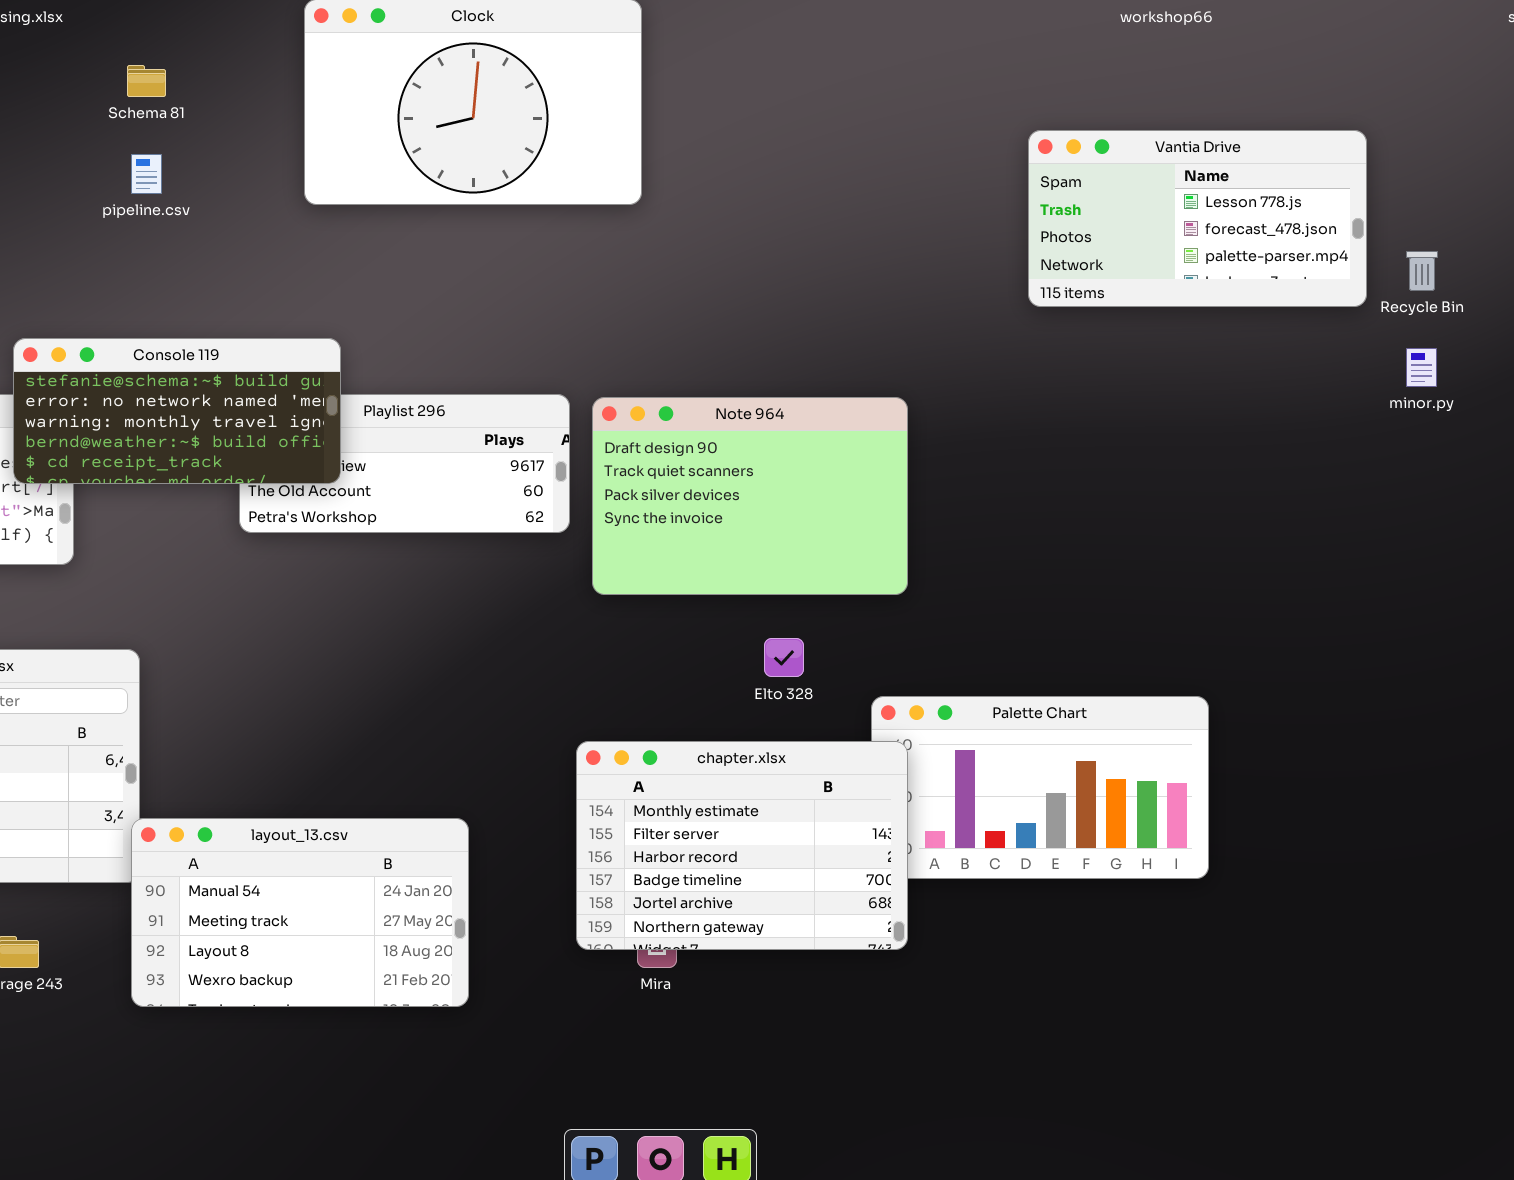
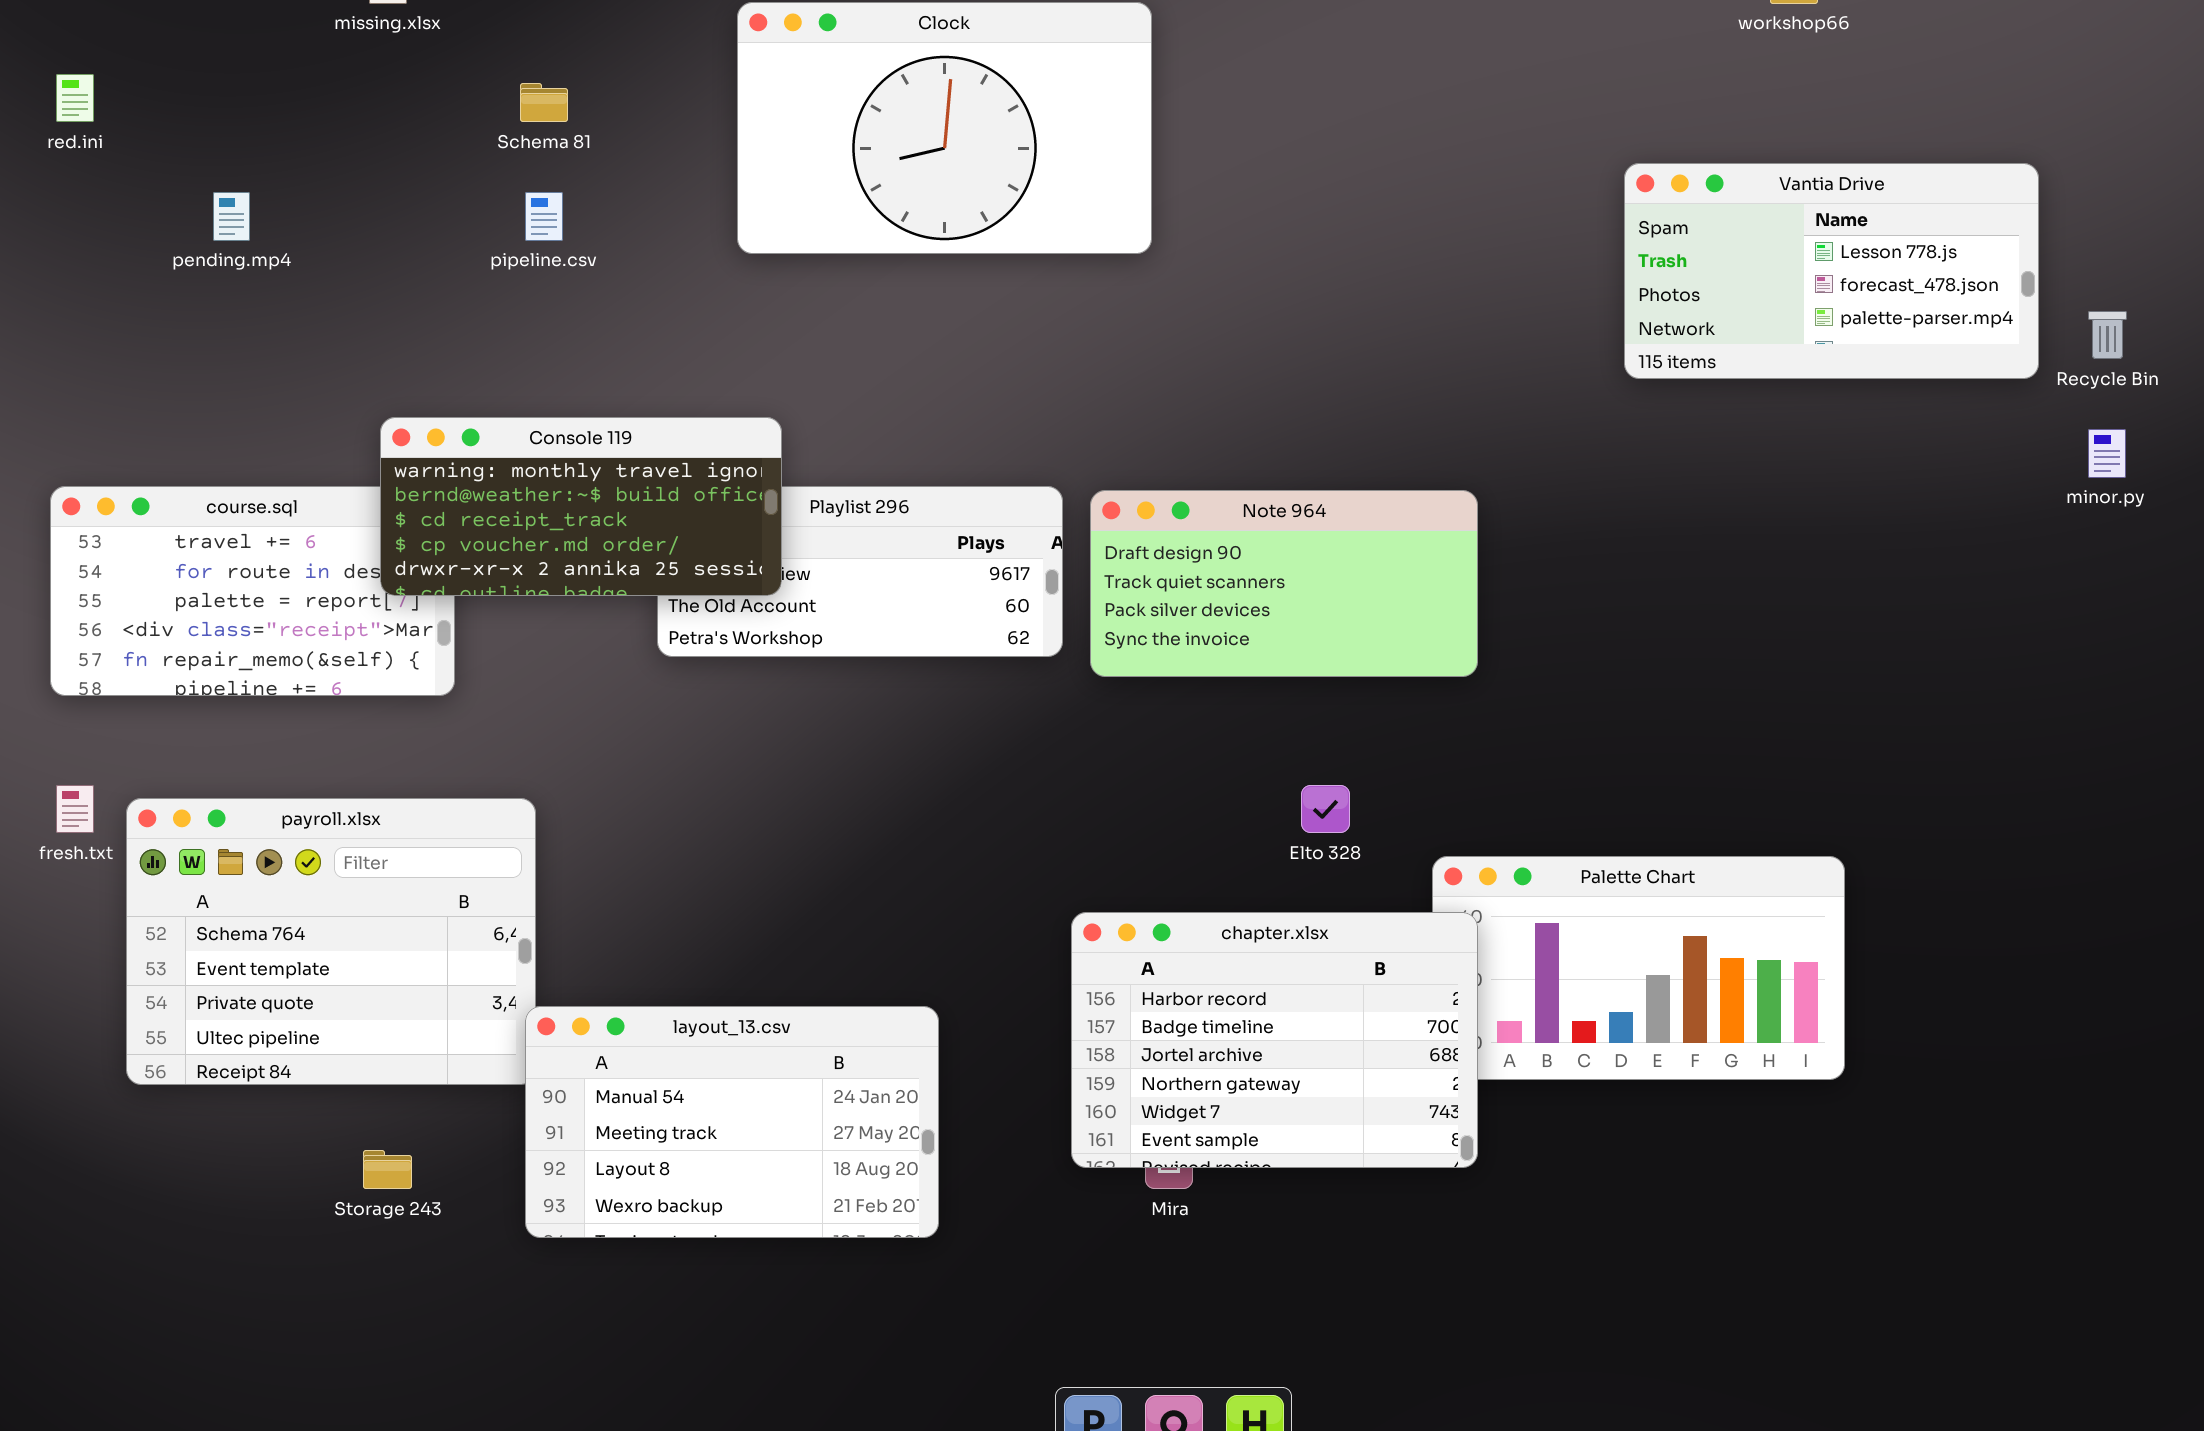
Console 119: [13,338,341,484] -> [380,417,782,596], scrolled down 2 rows
Note 964: [592,397,908,595] -> [1090,490,1478,677], resized
chapter.xlsx: [576,741,908,950] -> [1071,912,1478,1168], scrolled down 2 rows

